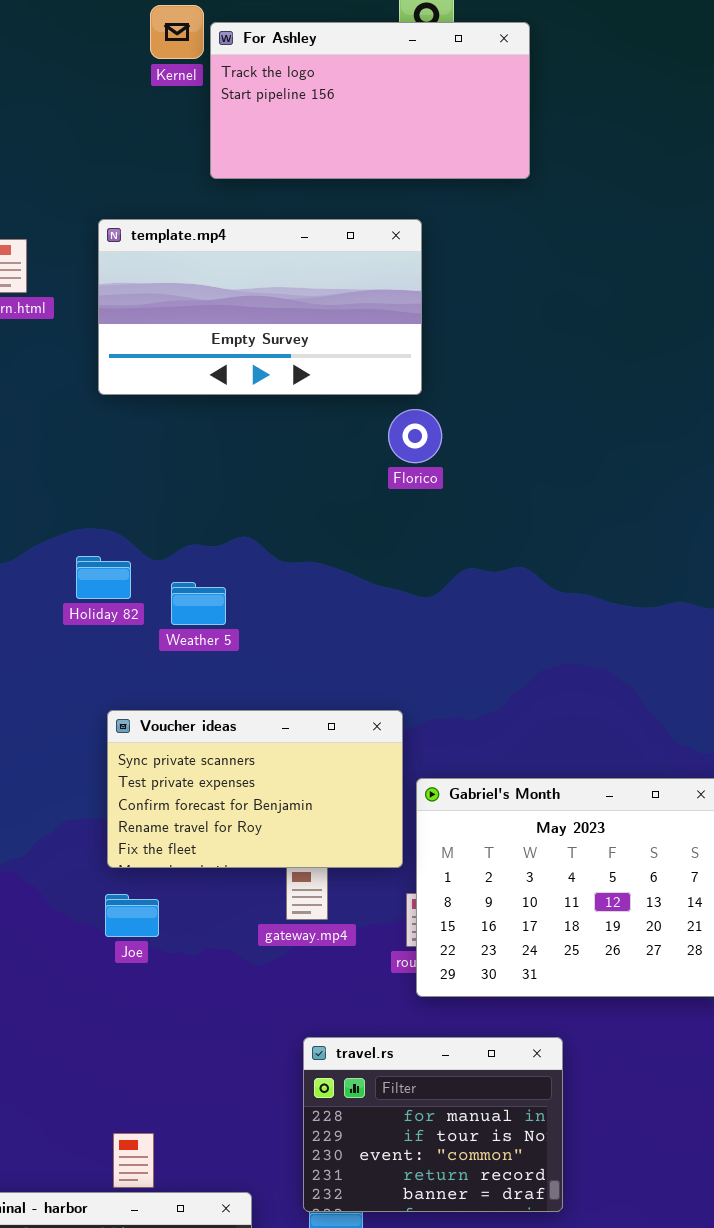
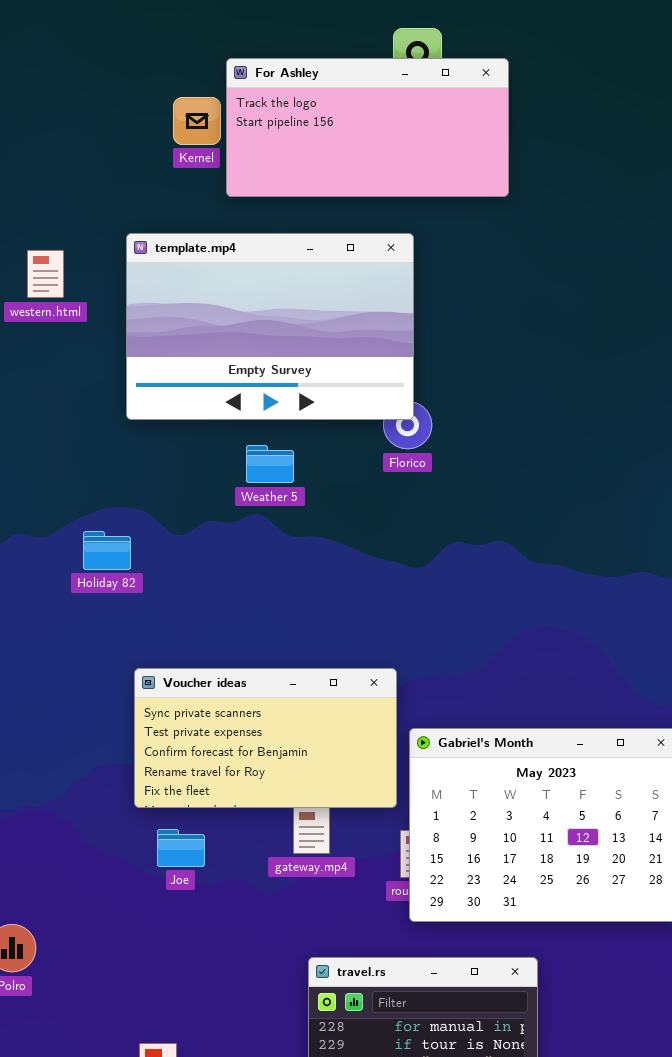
Kernel: [150,5,204,59] -> [173,97,221,145], moved
template.mp4: [98,219,422,395] -> [126,233,414,420], resized
Holiday 82: [76,556,131,599] -> [83,531,131,570], moved
Weather 5: [171,582,226,625] -> [246,445,294,483], moved
Joe: [105,894,159,937] -> [157,829,205,867], moved

